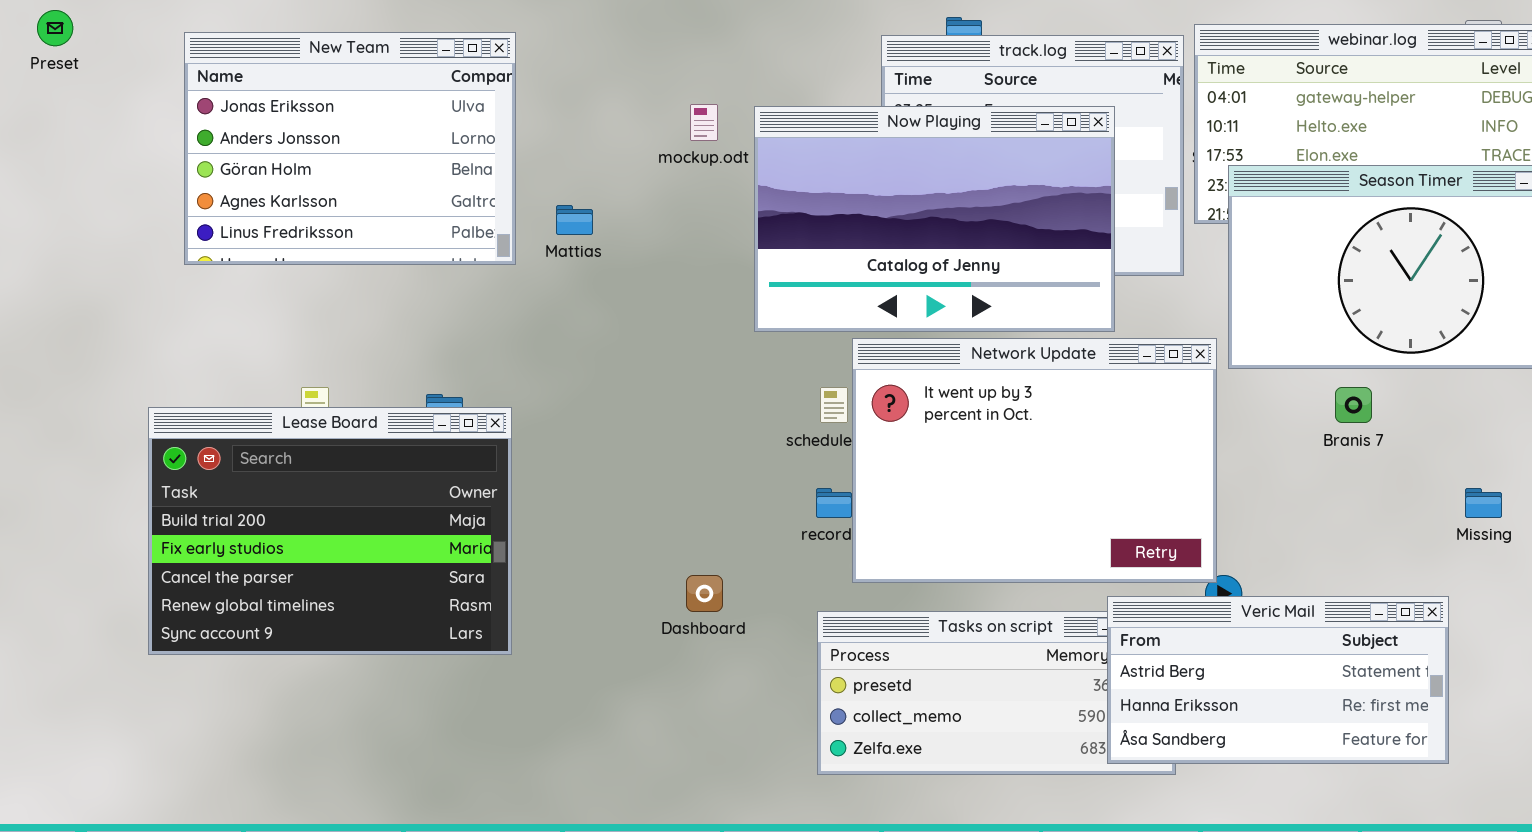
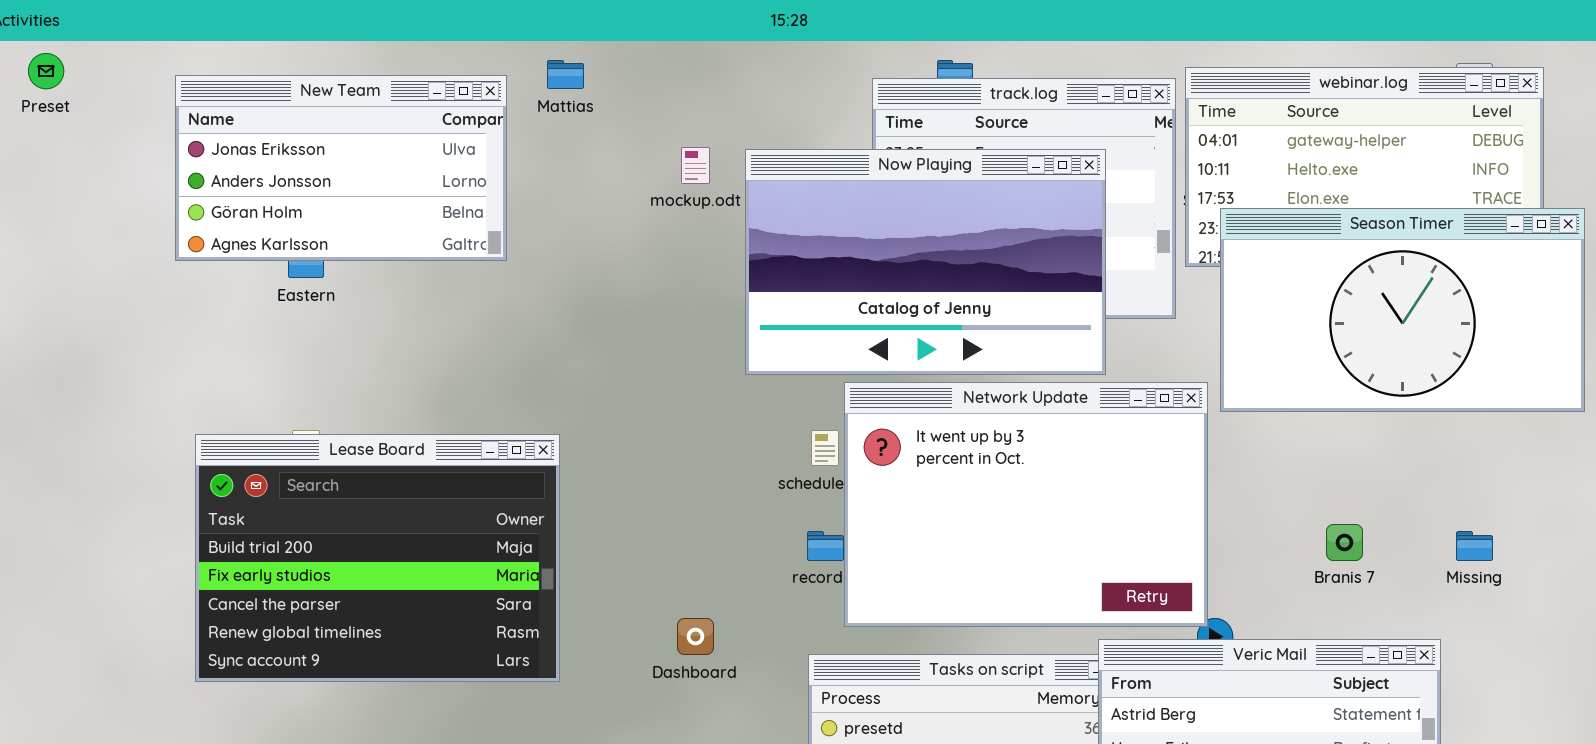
New Team: [184,32,516,265] -> [175,75,507,261], resized
Mattias: [556,205,593,235] -> [547,60,584,89], moved
Branis 7: [1335,387,1372,423] -> [1326,524,1363,561], moved
Lease Board: [148,407,512,655] -> [195,434,560,682], moved

